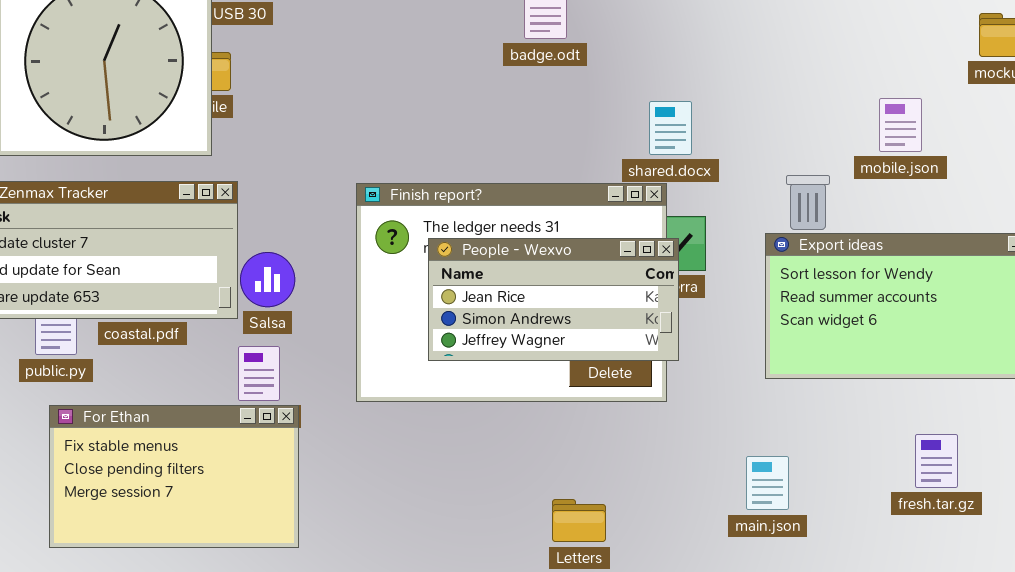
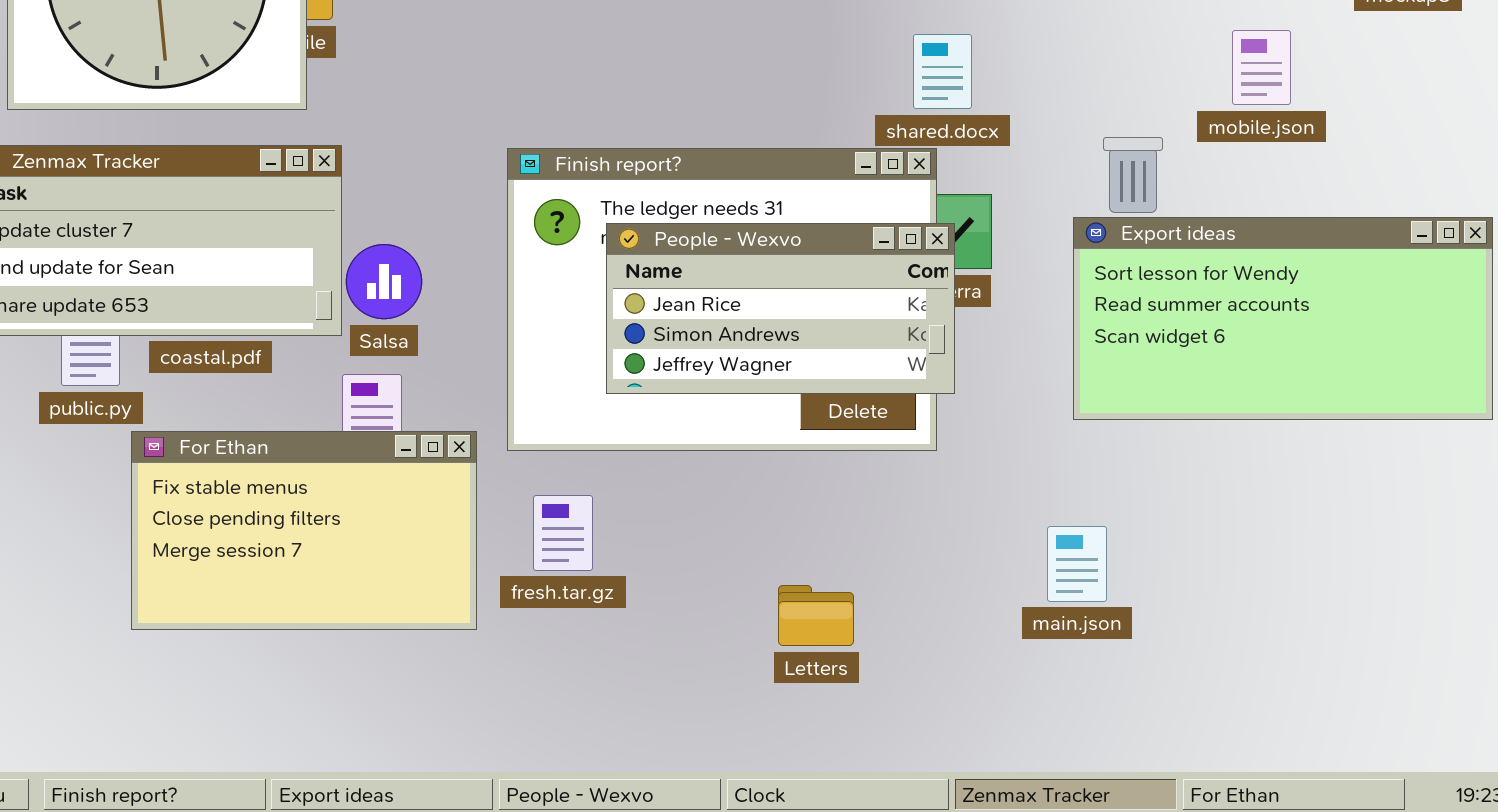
For Ethan: [49,405,299,548] -> [131,431,477,630], moved
fresh.tar.gz: [915,434,958,488] -> [533,495,593,571], moved

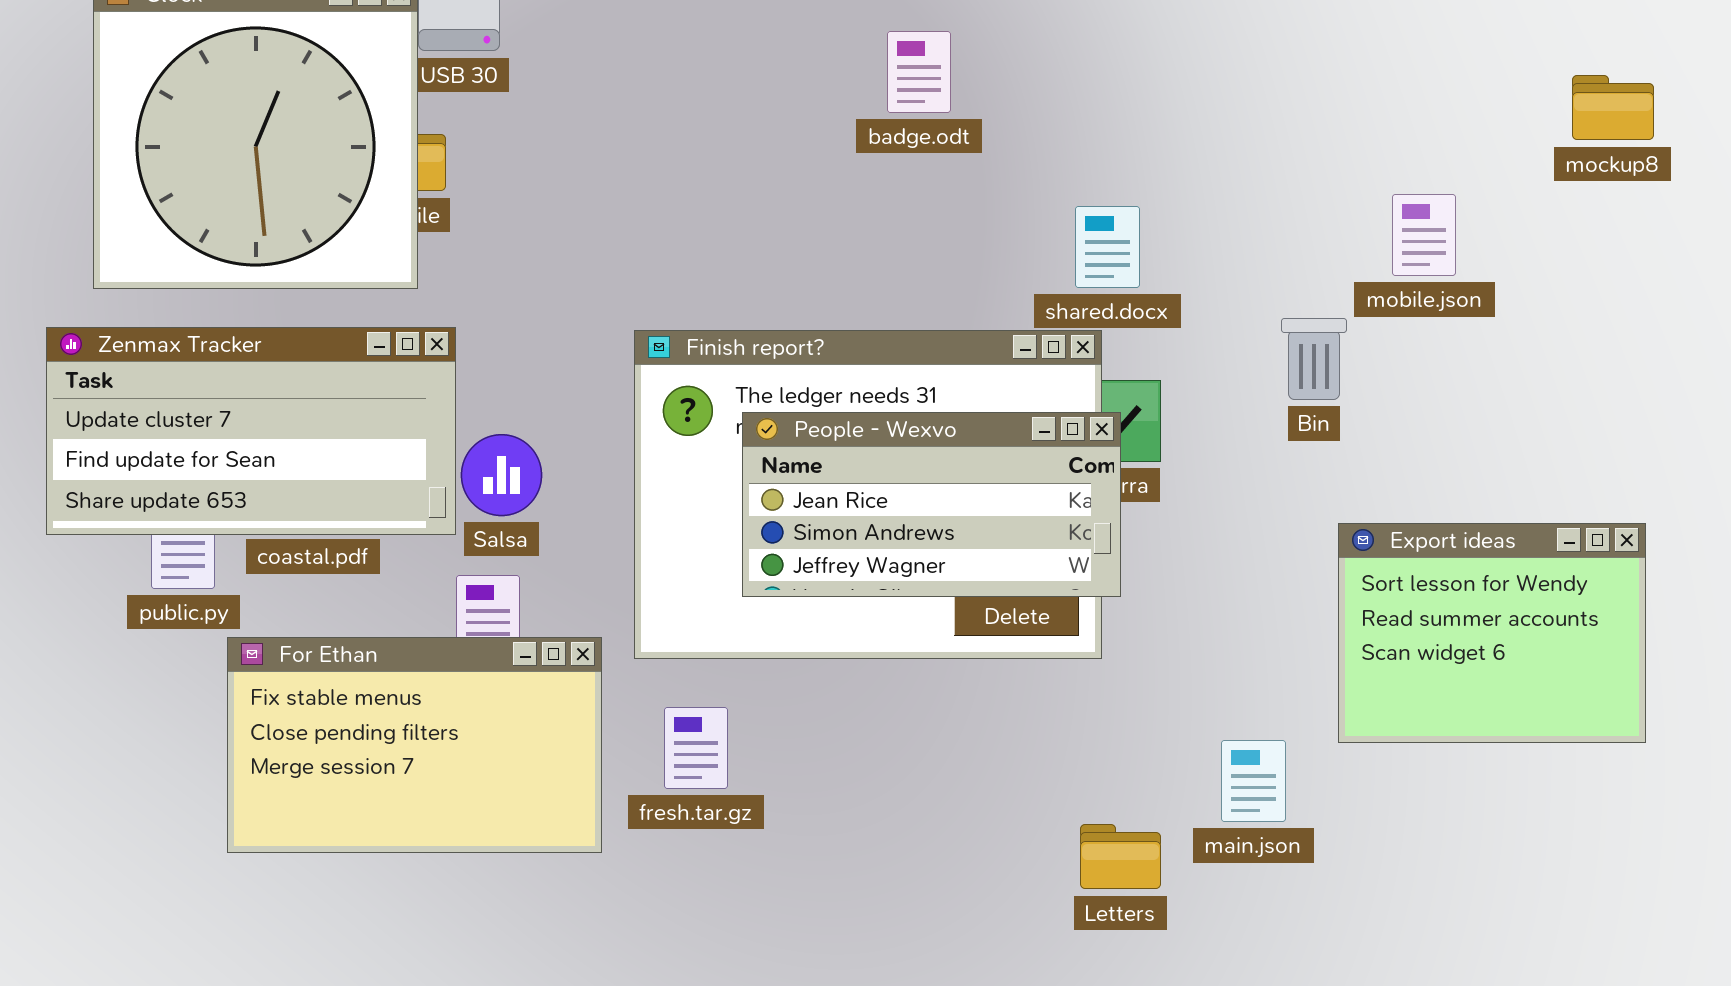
mobile.json: [1232,30,1291,105] -> [1392,194,1456,276], moved
Export ideas: [1073,217,1493,420] -> [1338,523,1646,743], moved, resized
Letters: [778,585,854,646] -> [1080,824,1161,889], moved

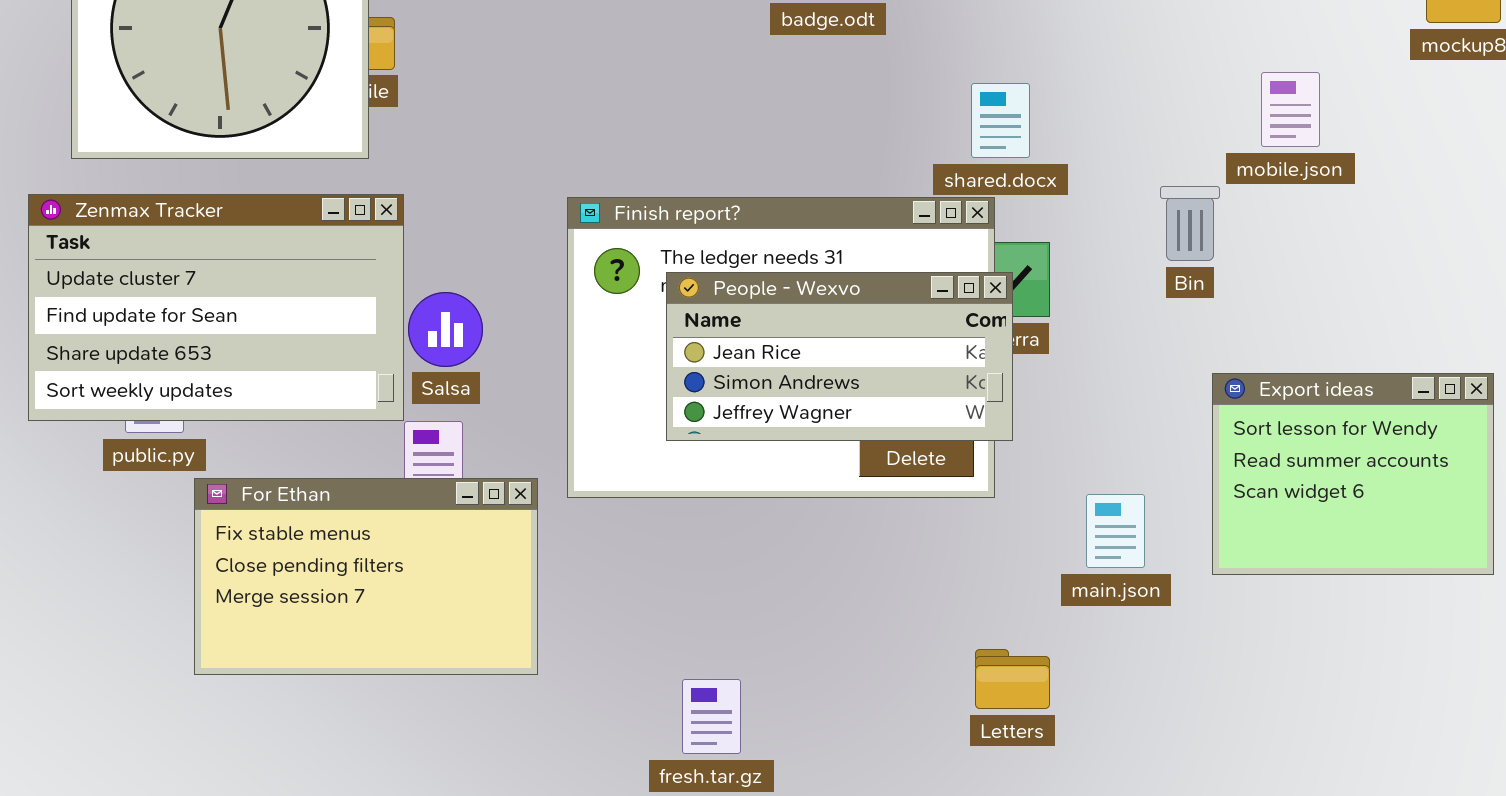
Zenmax Tracker: [46,327,456,535] -> [28,194,404,421], resized
fresh.tar.gz: [664,707,728,789] -> [682,679,741,754], moved
main.json: [1221,740,1286,822] -> [1086,494,1145,568], moved

